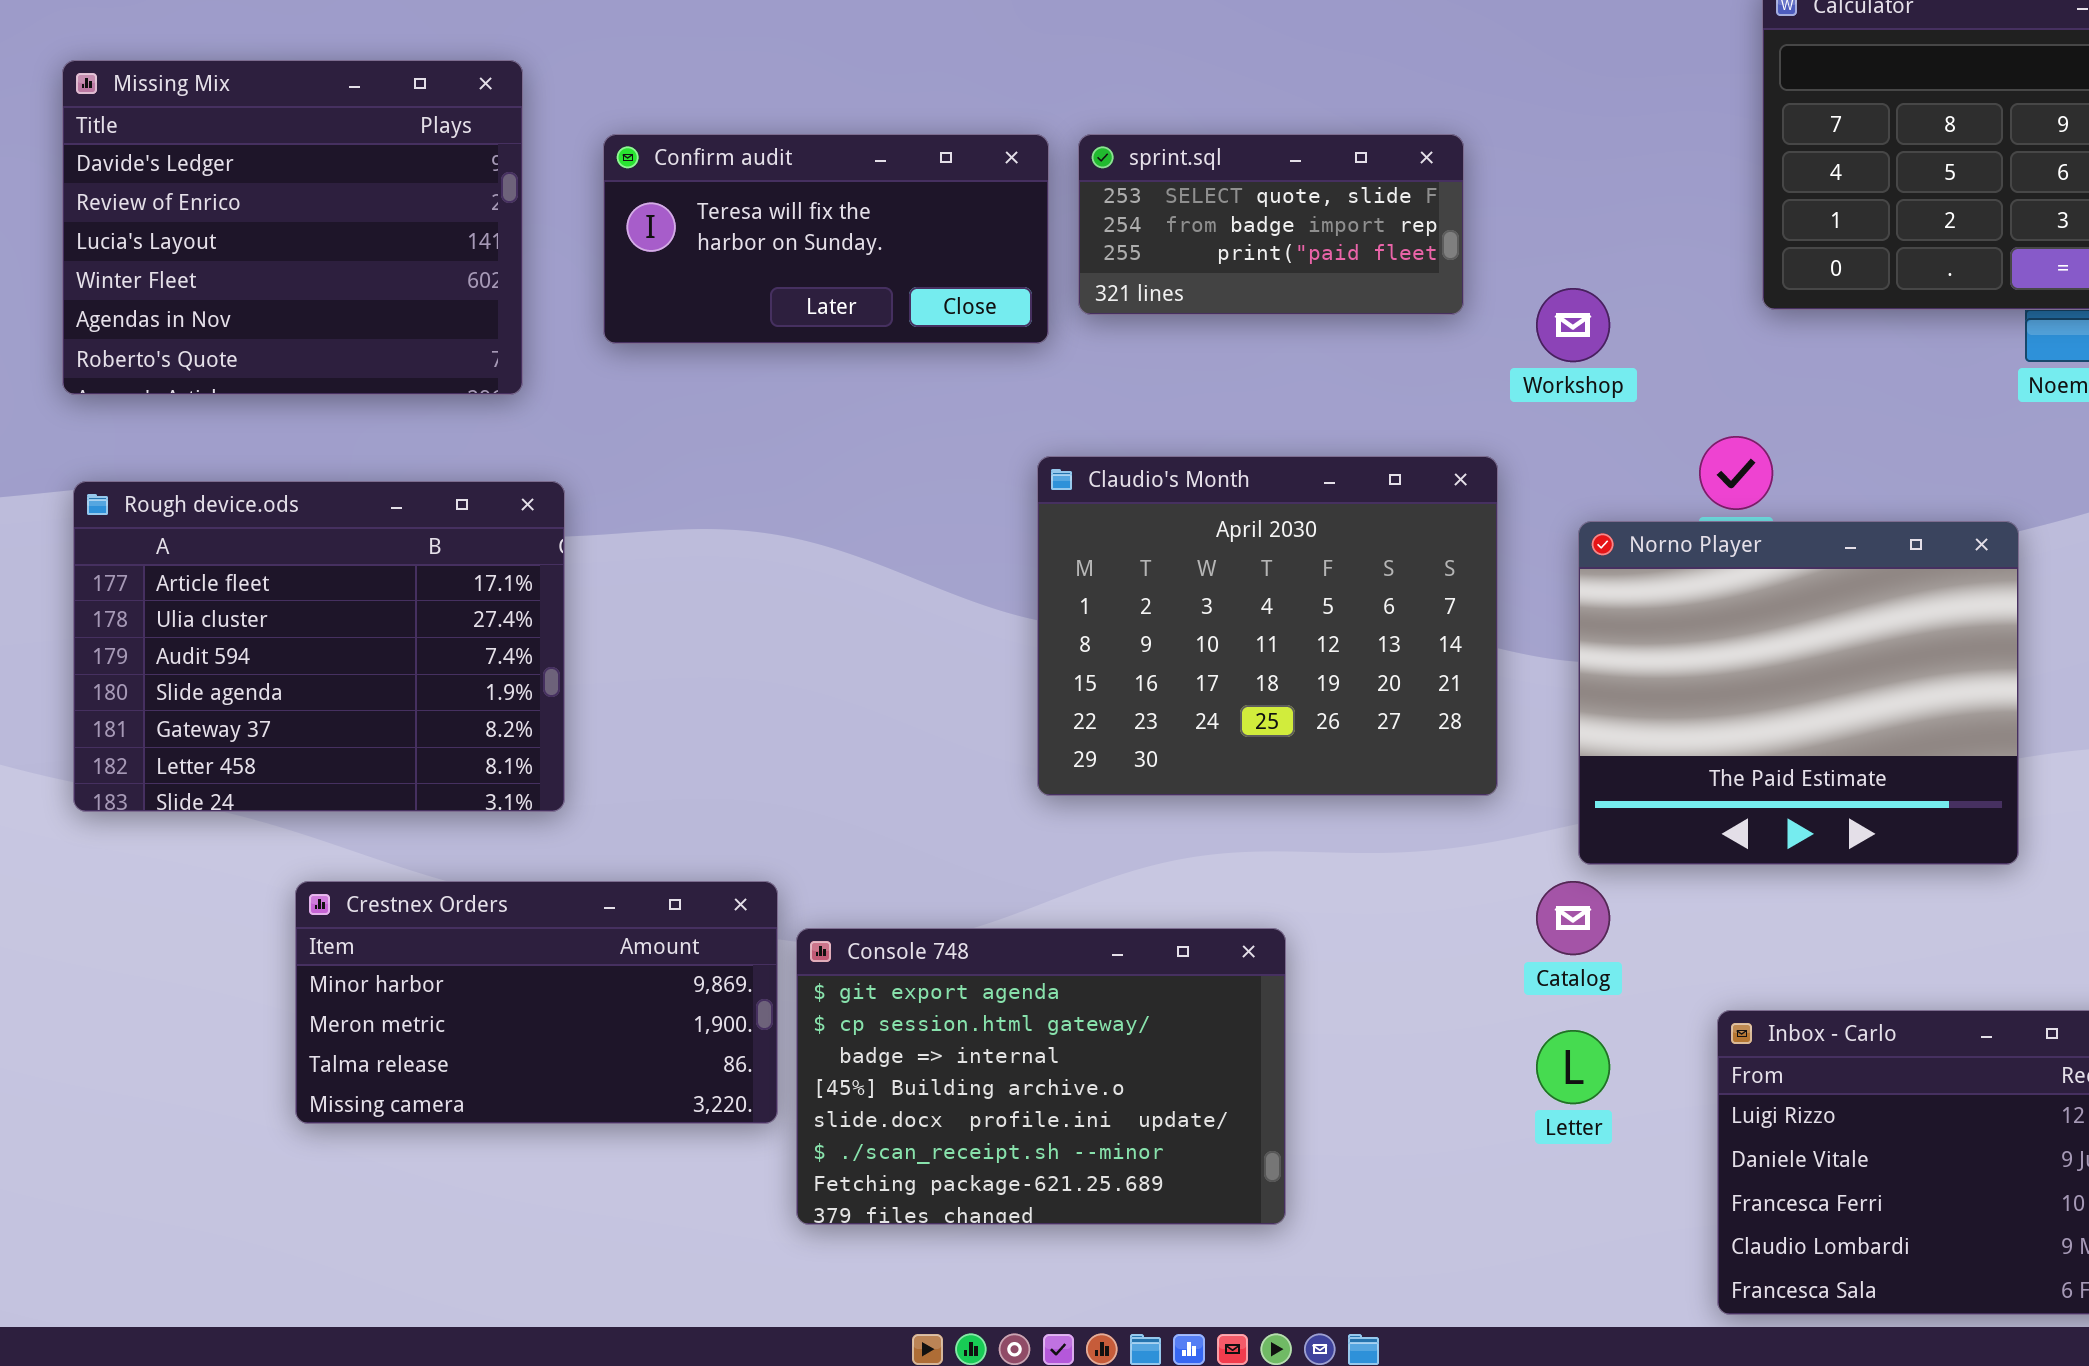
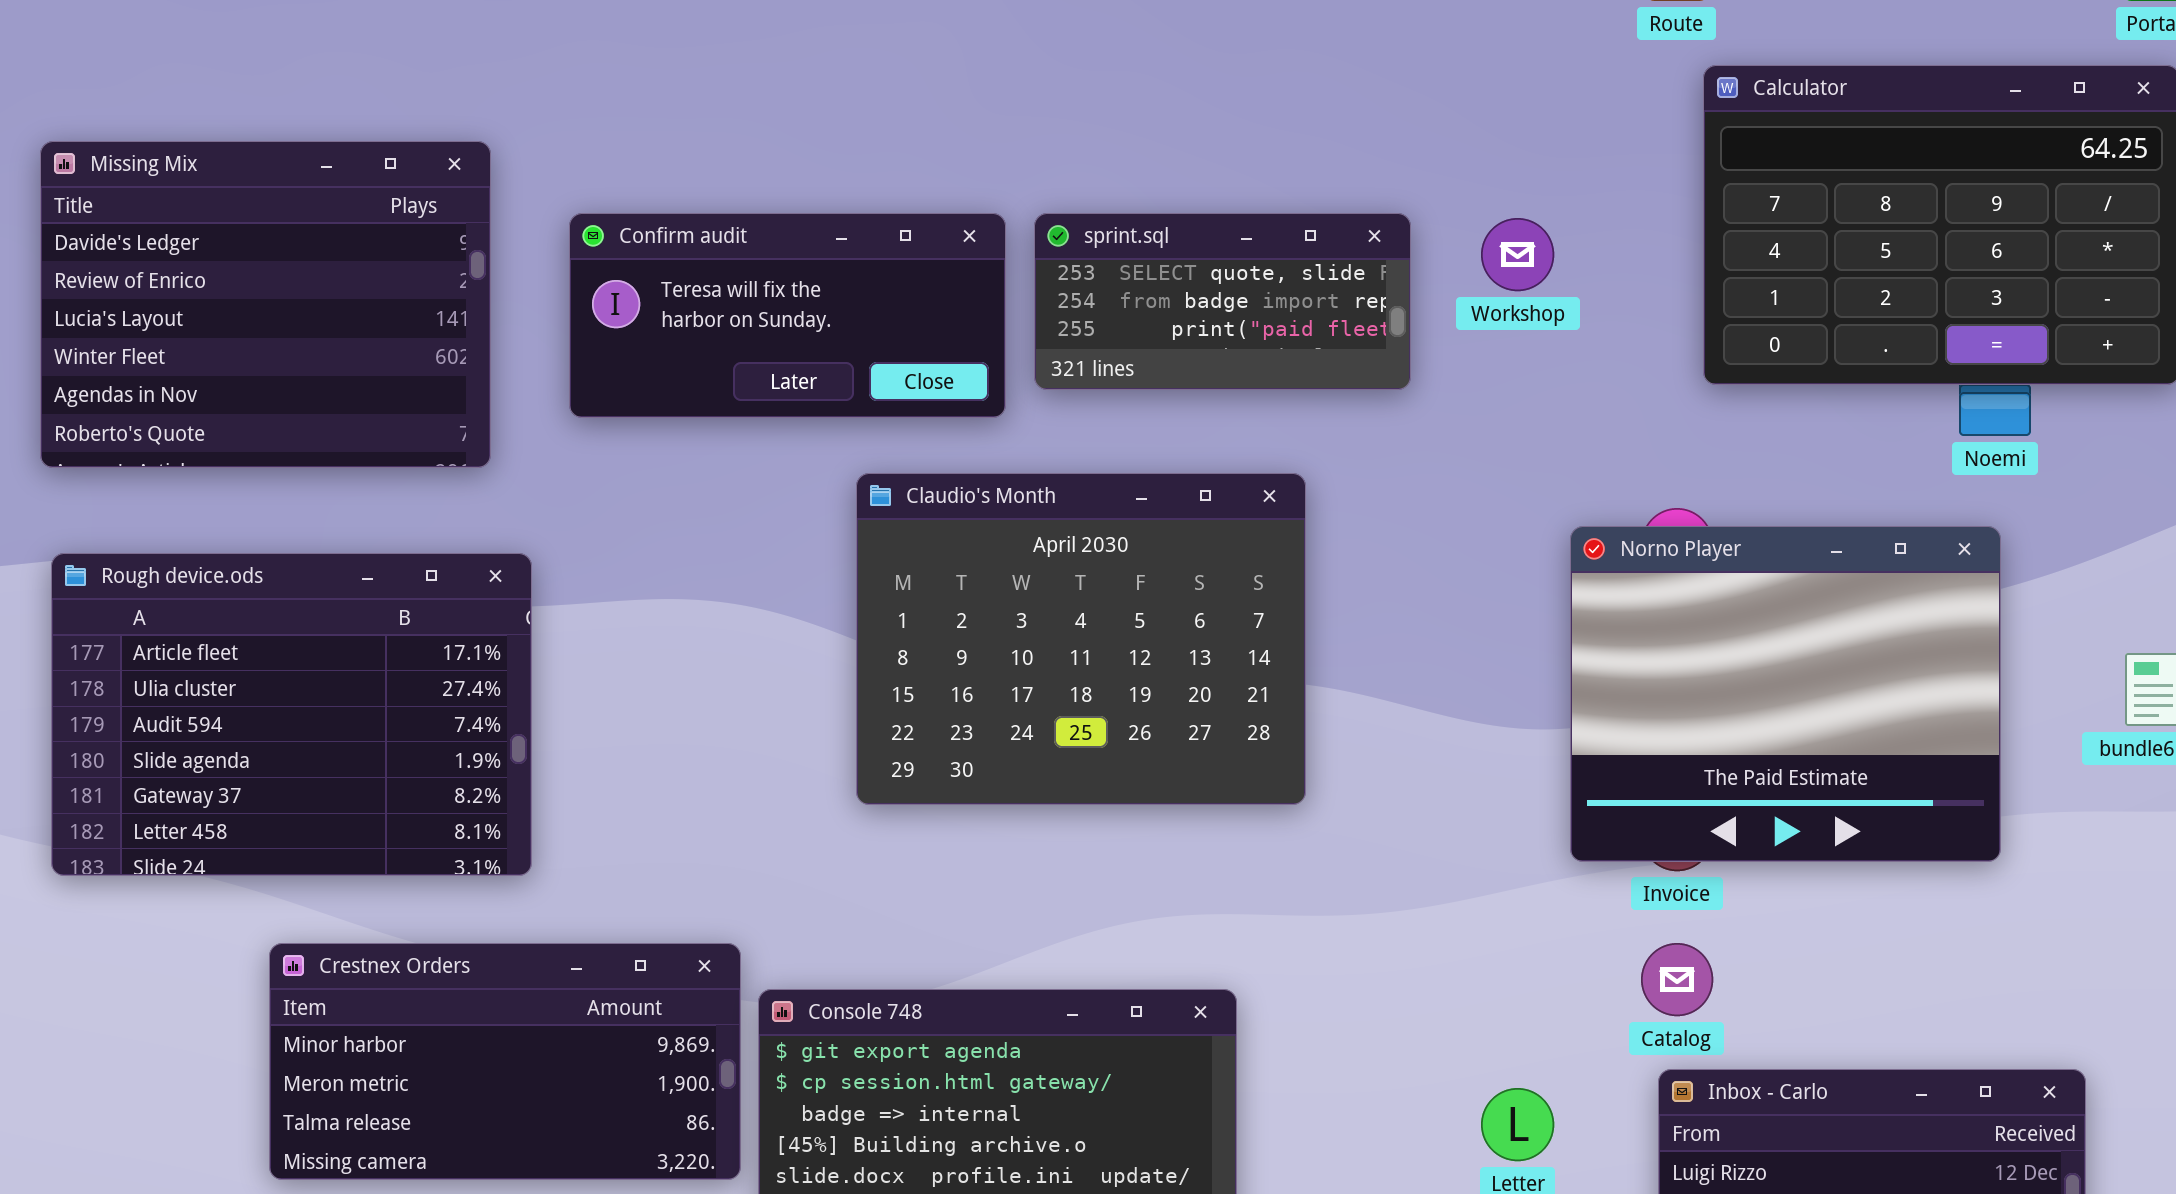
Workshop: [1536,288,1610,362] -> [1481,218,1554,291], moved
Claudio's Month: [1037,456,1498,796] -> [856,473,1306,805], moved
Norno Player: [1578,521,2019,865] -> [1570,526,2001,862], moved
Catalog: [1536,881,1610,955] -> [1641,943,1713,1016], moved

